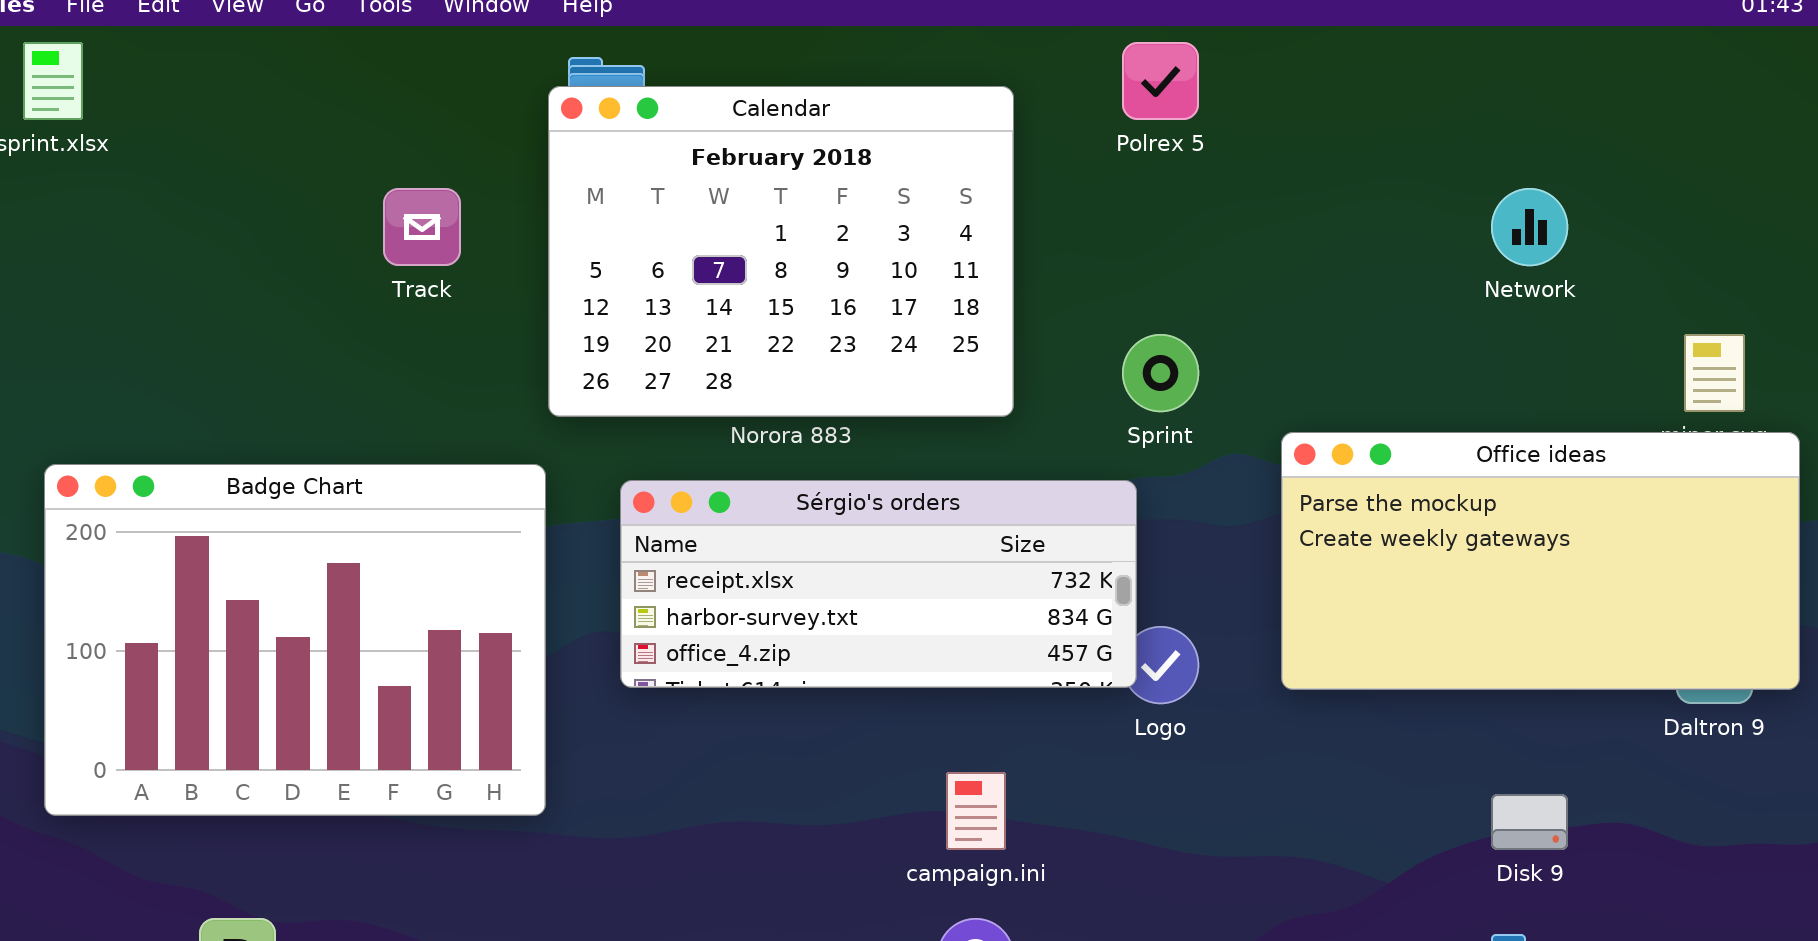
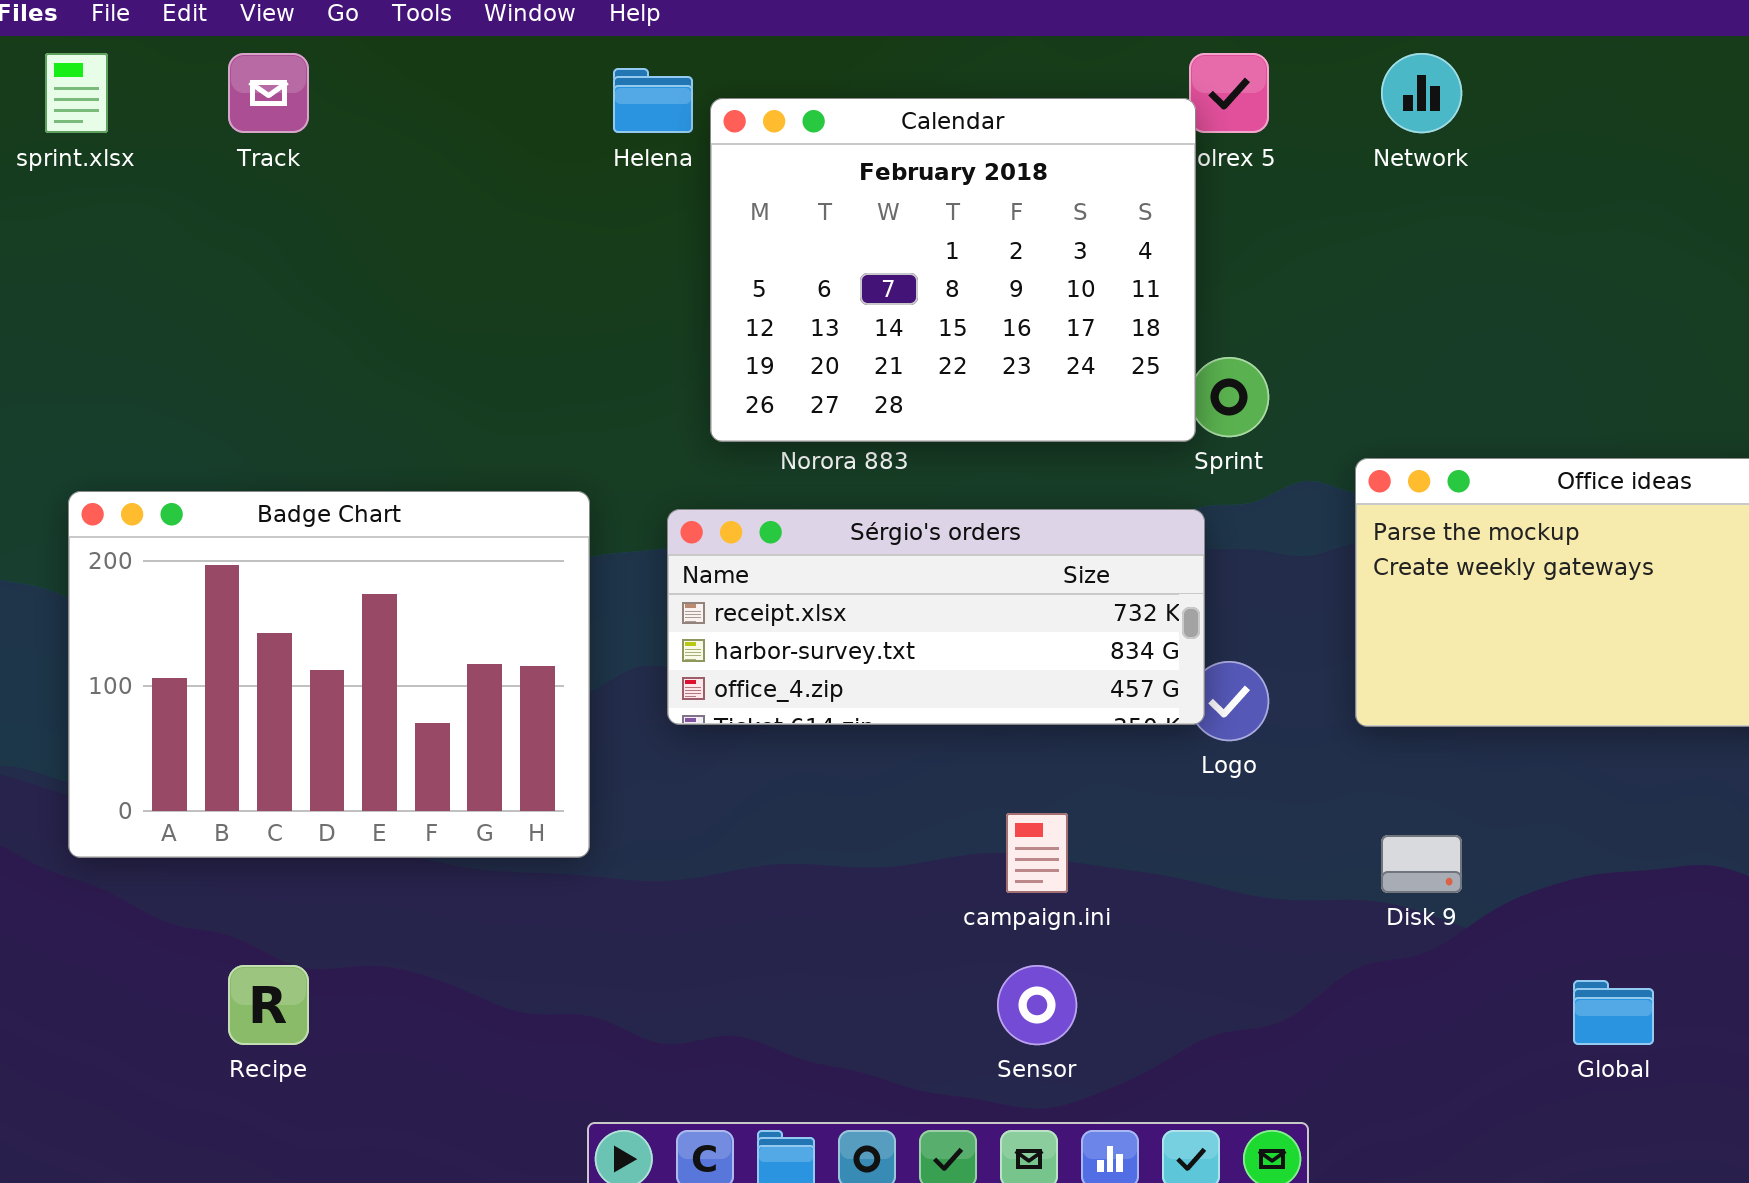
Calendar: [548,86,1014,417] -> [710,98,1196,442], moved
Track: [383,188,461,266] -> [228,53,309,133], moved
Network: [1491,188,1568,266] -> [1381,53,1462,133], moved
Disk 9: [1491,794,1568,850] -> [1381,835,1462,893], moved

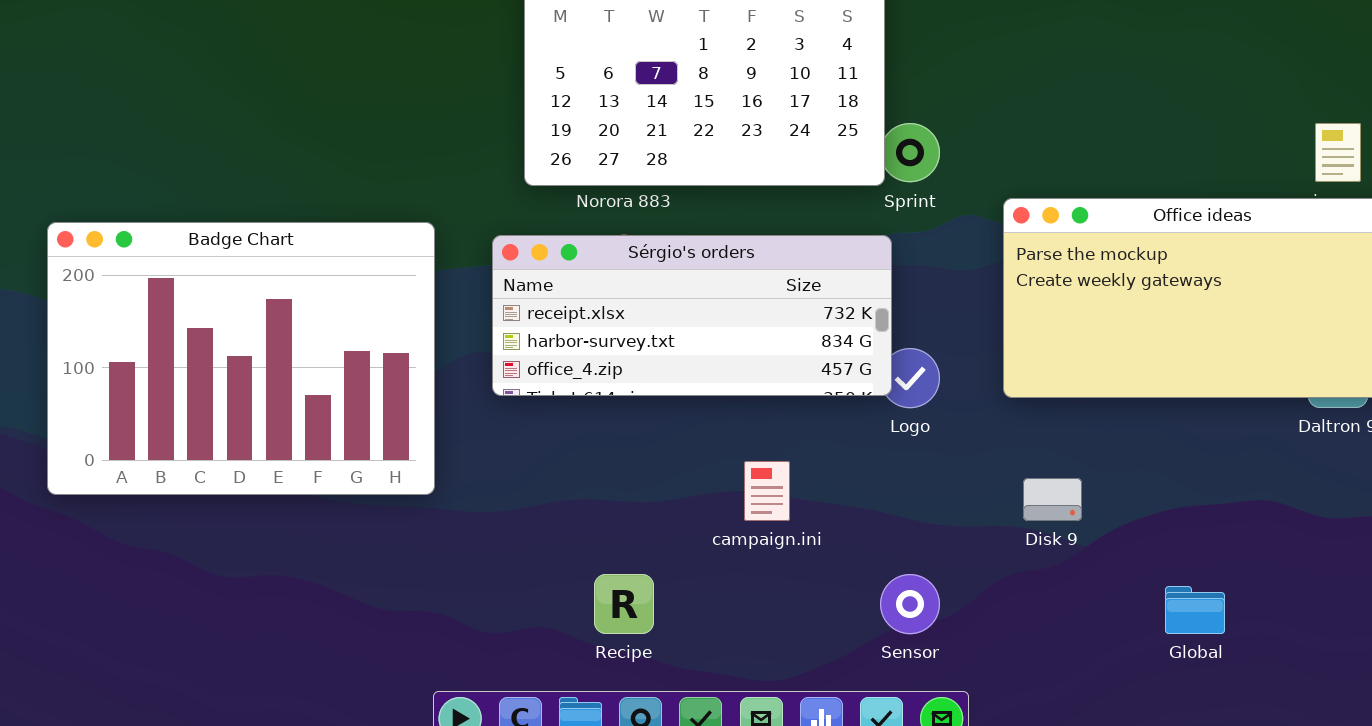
Recipe: [228,965,309,1045] -> [594,574,654,634], moved
Sensor: [997,965,1077,1045] -> [880,574,940,634], moved

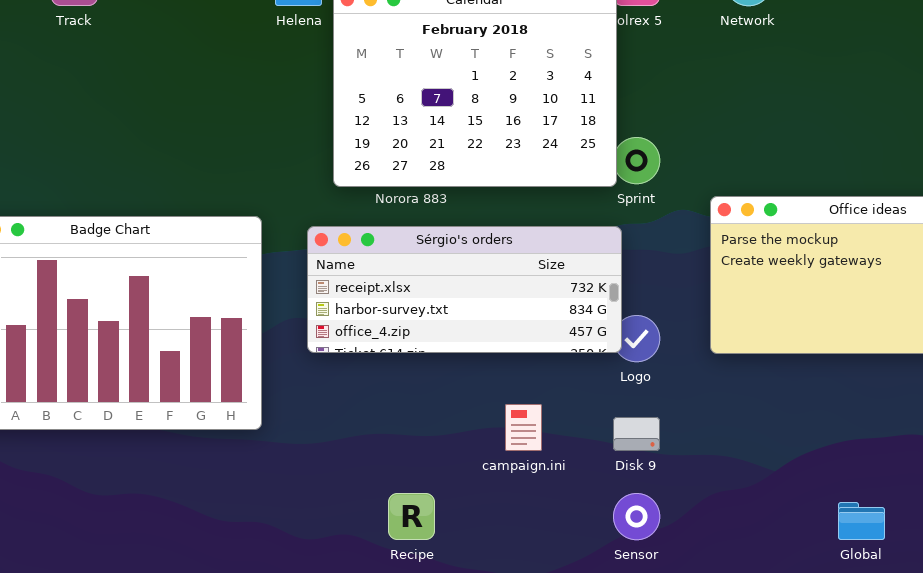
Disk 9: [1023,478,1082,521] -> [613,417,660,451], moved

